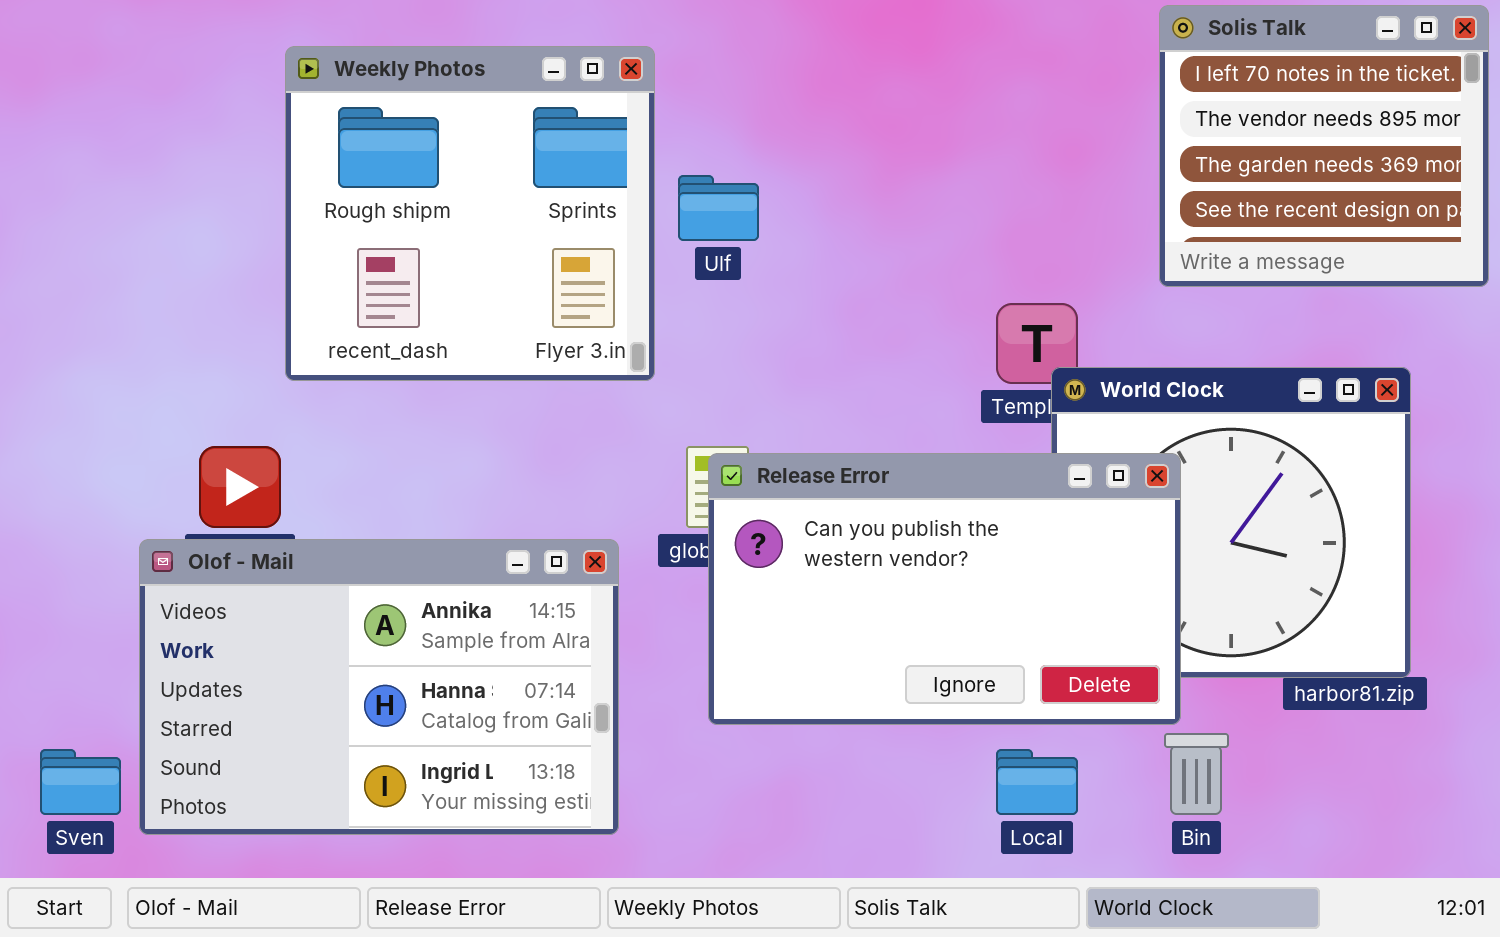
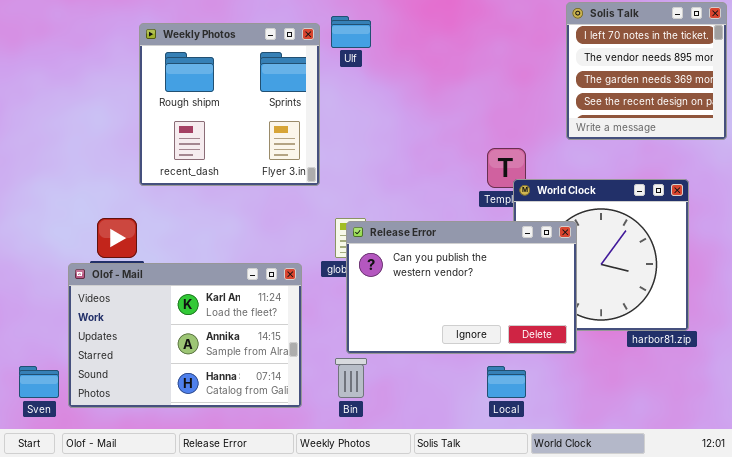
Ulf: [678,175,759,241] -> [331,16,371,48], moved
Olof - Mail: [139,539,619,835] -> [68,263,302,408], scrolled up 1 row
Bin: [1164,733,1229,815] -> [335,358,367,398], moved

